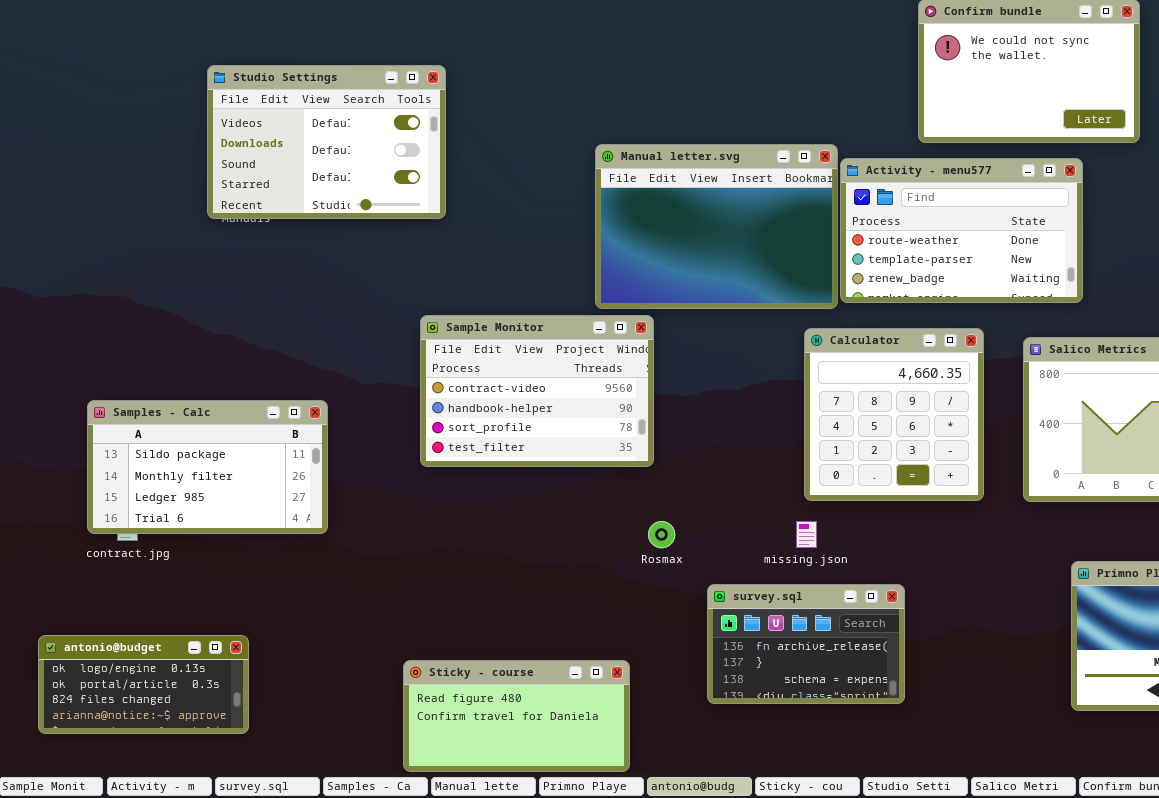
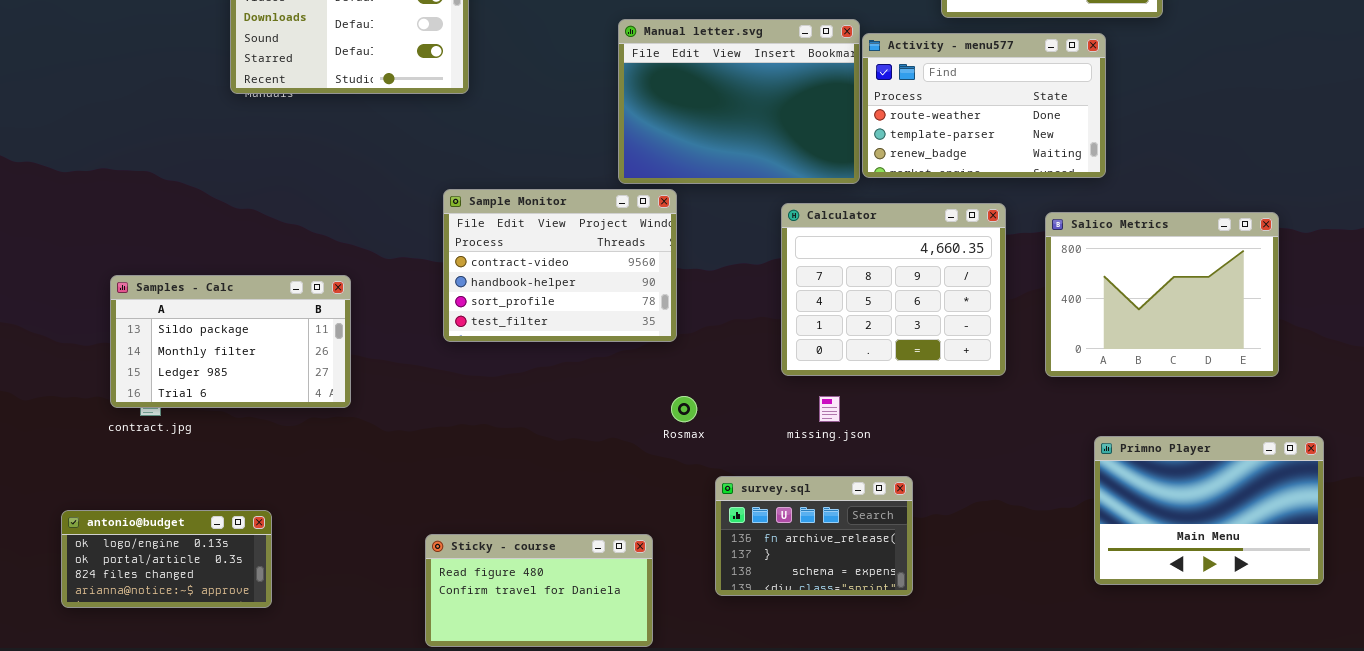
Calculator: [804,328,984,501] -> [781,203,1006,376], resized
survey.sql: [707,584,905,704] -> [715,476,913,596], moved

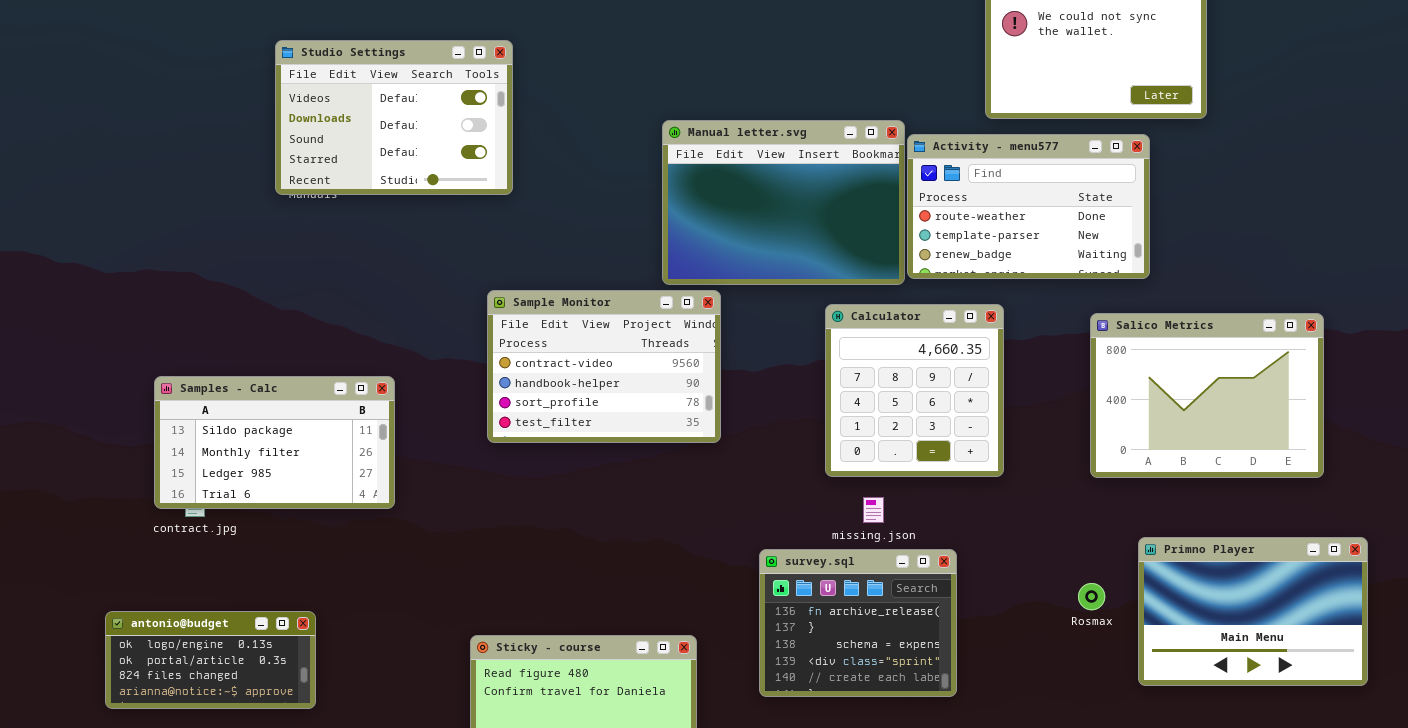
Calculator: [781,203,1006,376] -> [825,304,1004,477], resized
Rosmax: [671,396,697,422] -> [1078,583,1105,610], moved
survey.sql: [715,476,913,596] -> [759,549,957,697], resized

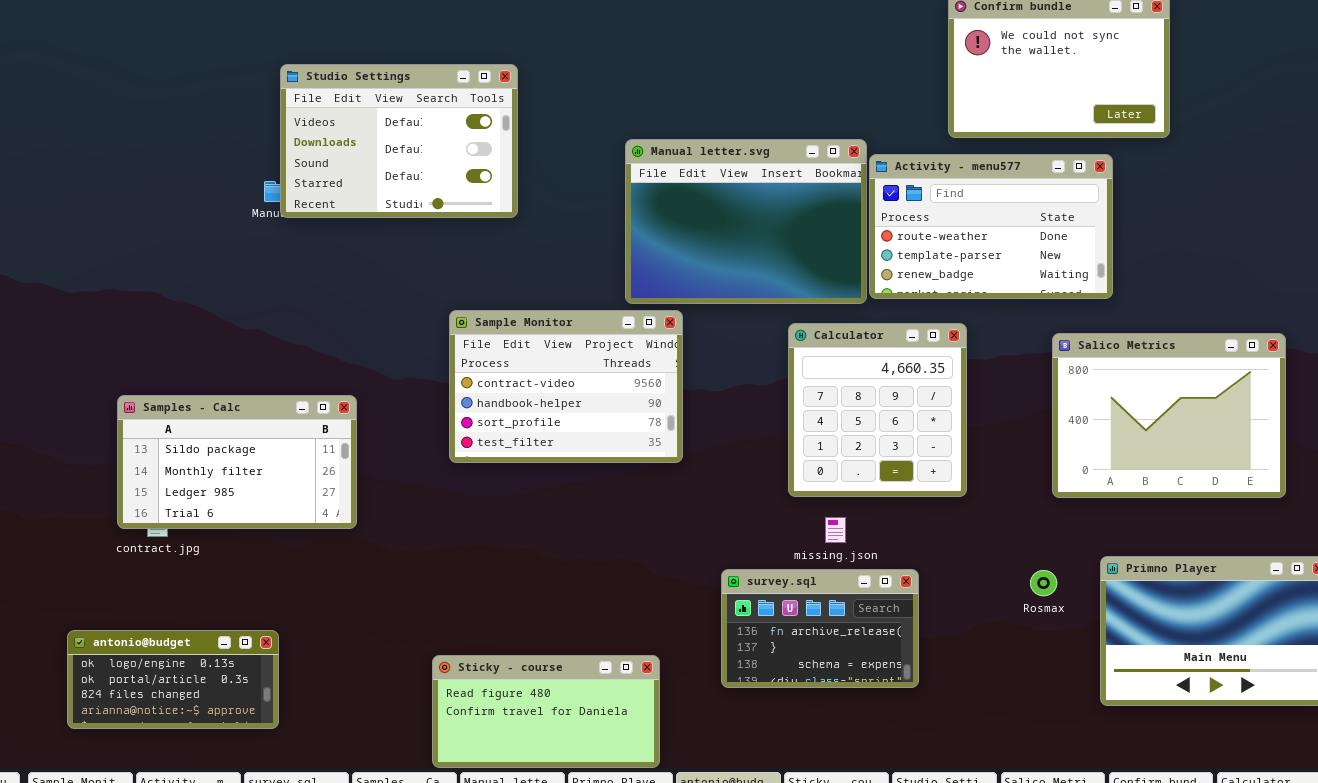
Studio Settings: [275,40,513,195] -> [280,64,518,218], moved
survey.sql: [759,549,957,697] -> [721,569,919,688], resized
Rosmax: [1078,583,1105,610] -> [1030,570,1057,596], moved

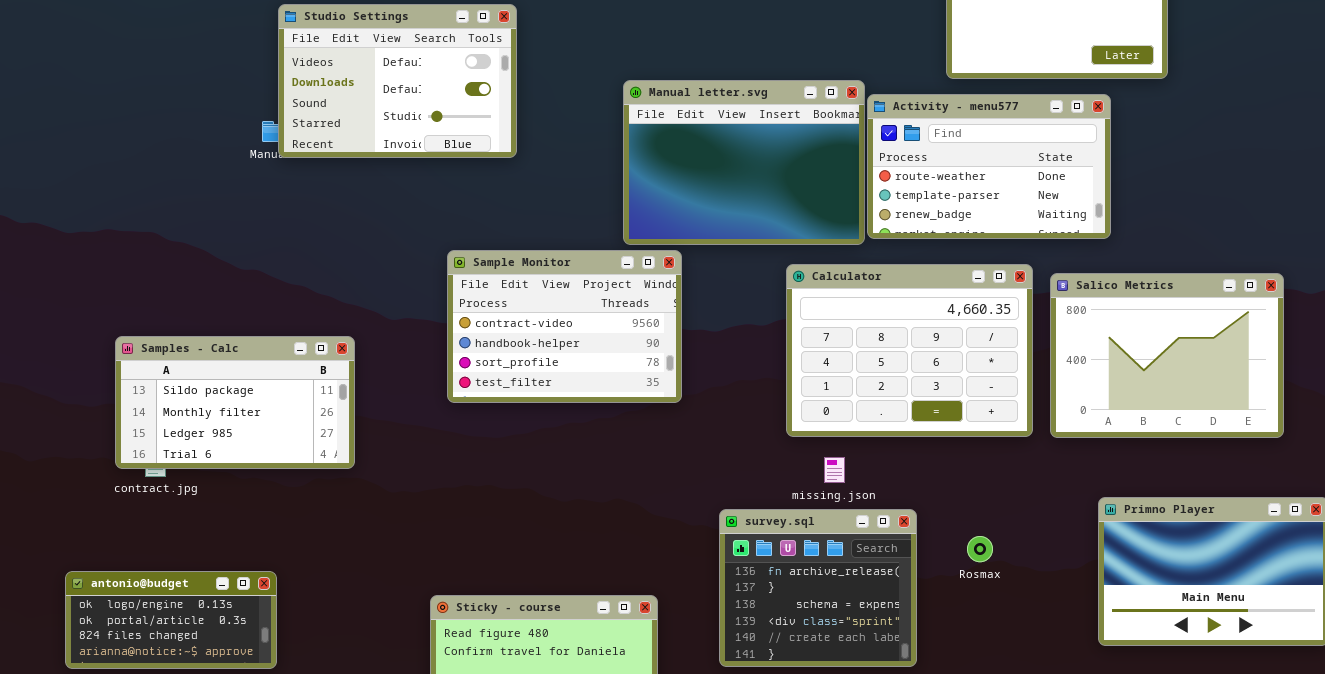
Studio Settings: [280,64,518,218] -> [278,4,517,158], scrolled down 1 row
Calculator: [788,323,967,497] -> [786,264,1033,437], resized
survey.sql: [721,569,919,688] -> [719,509,917,667], resized
Rosmax: [1030,570,1057,596] -> [967,536,993,562], moved

